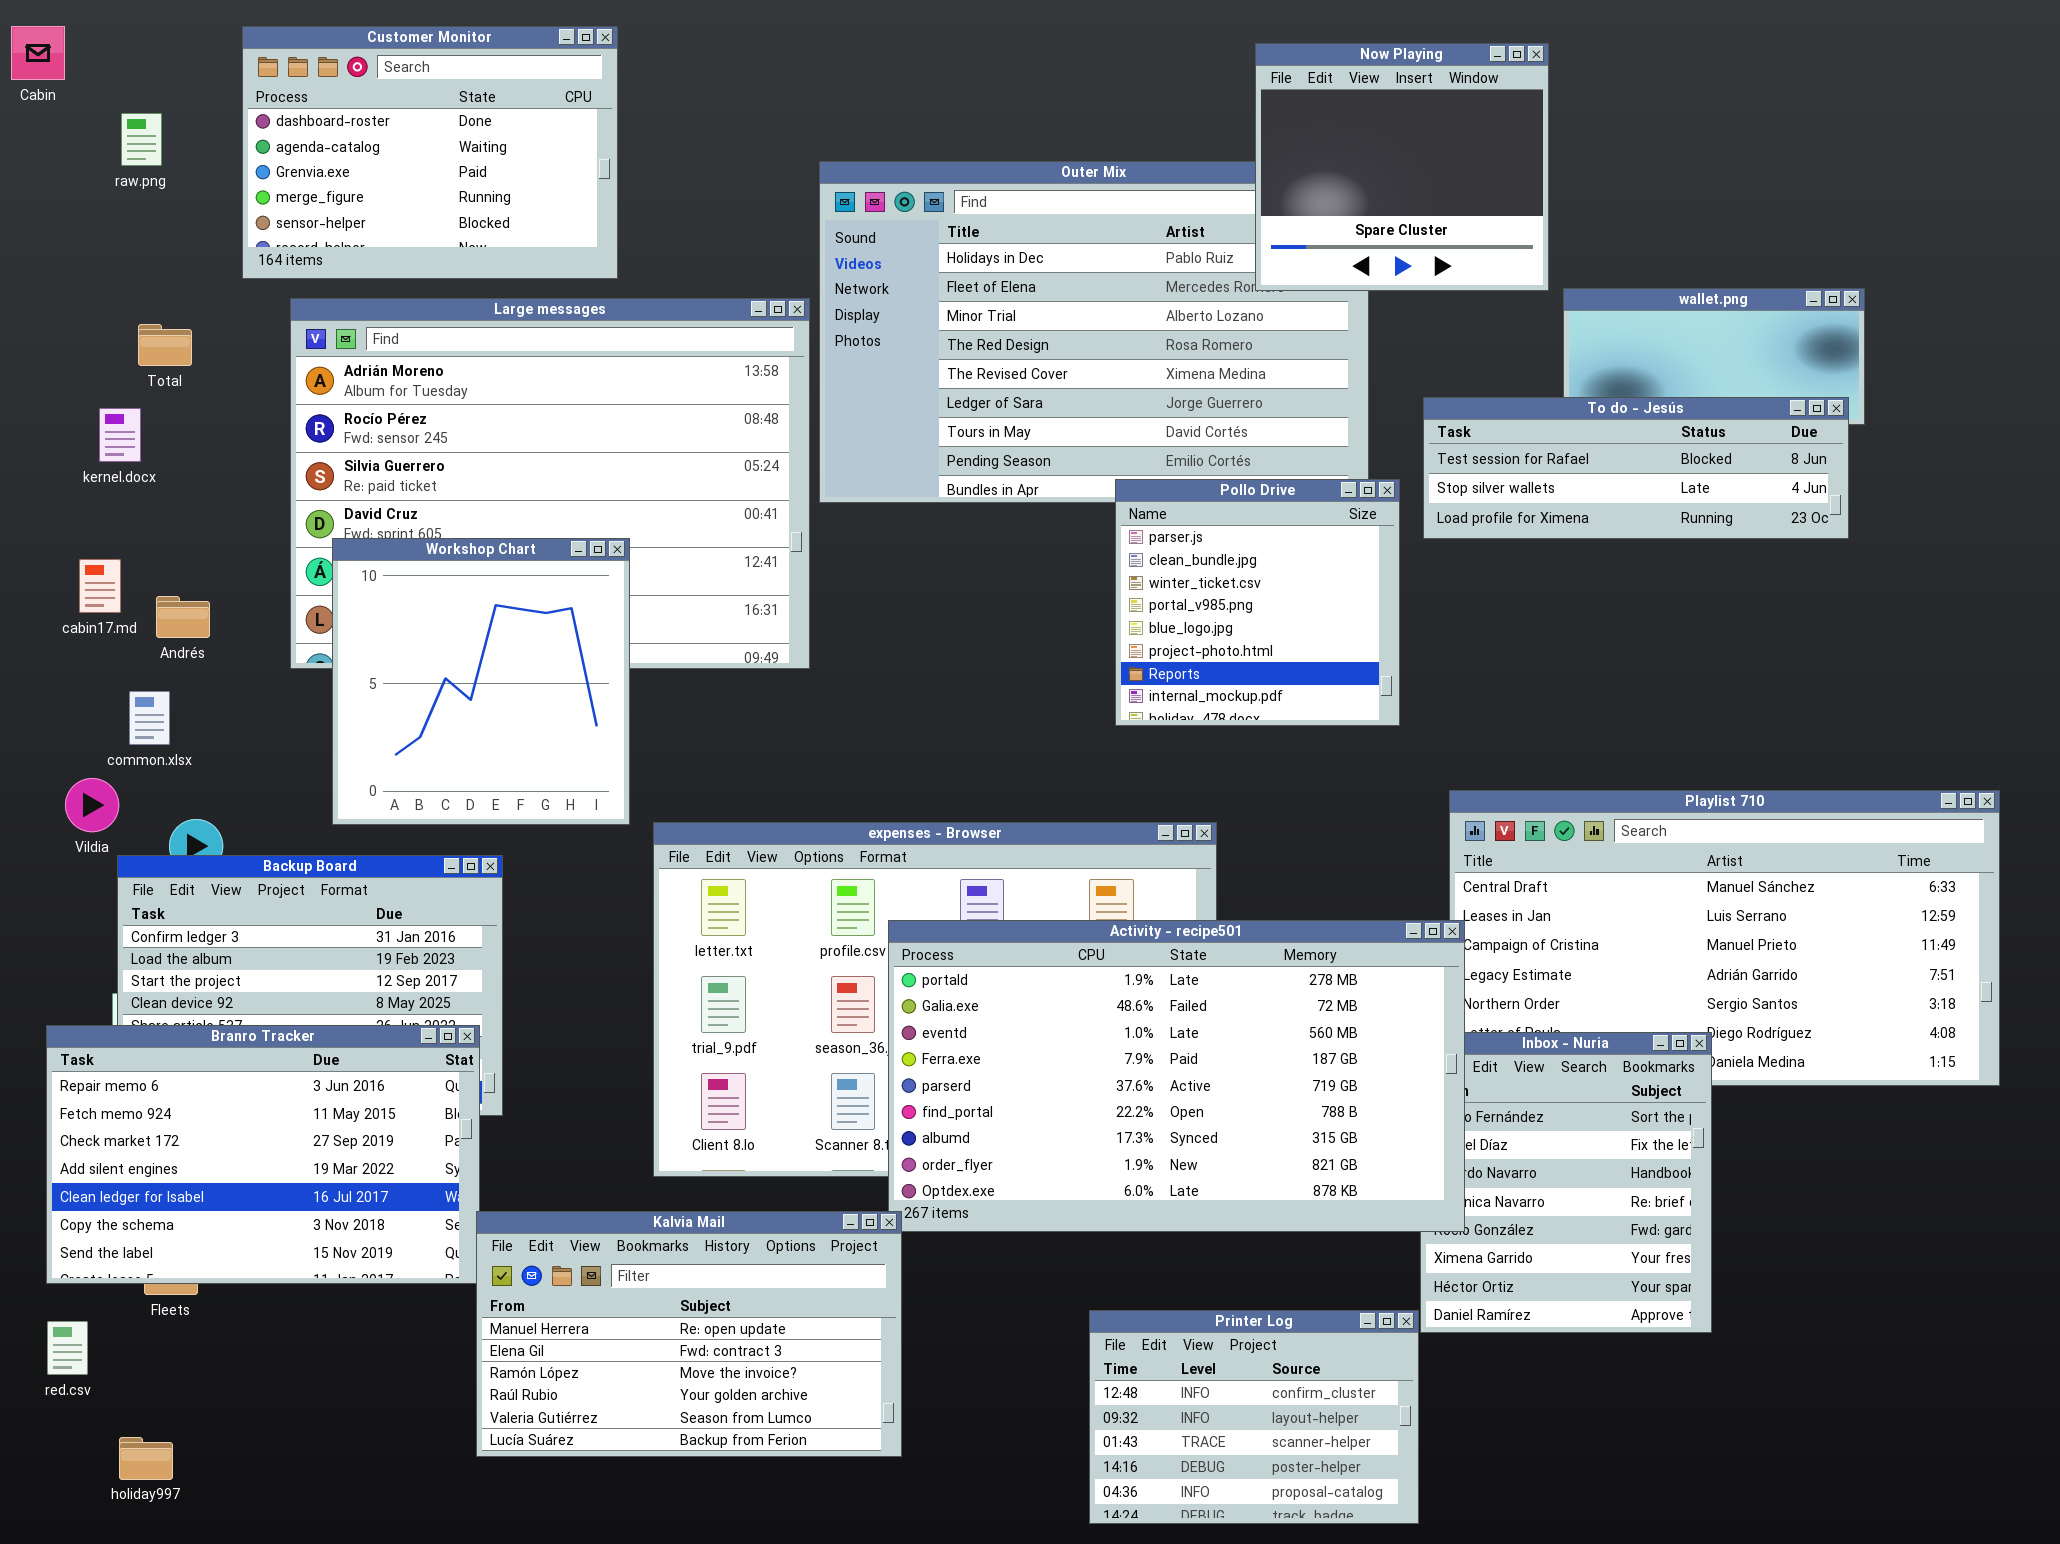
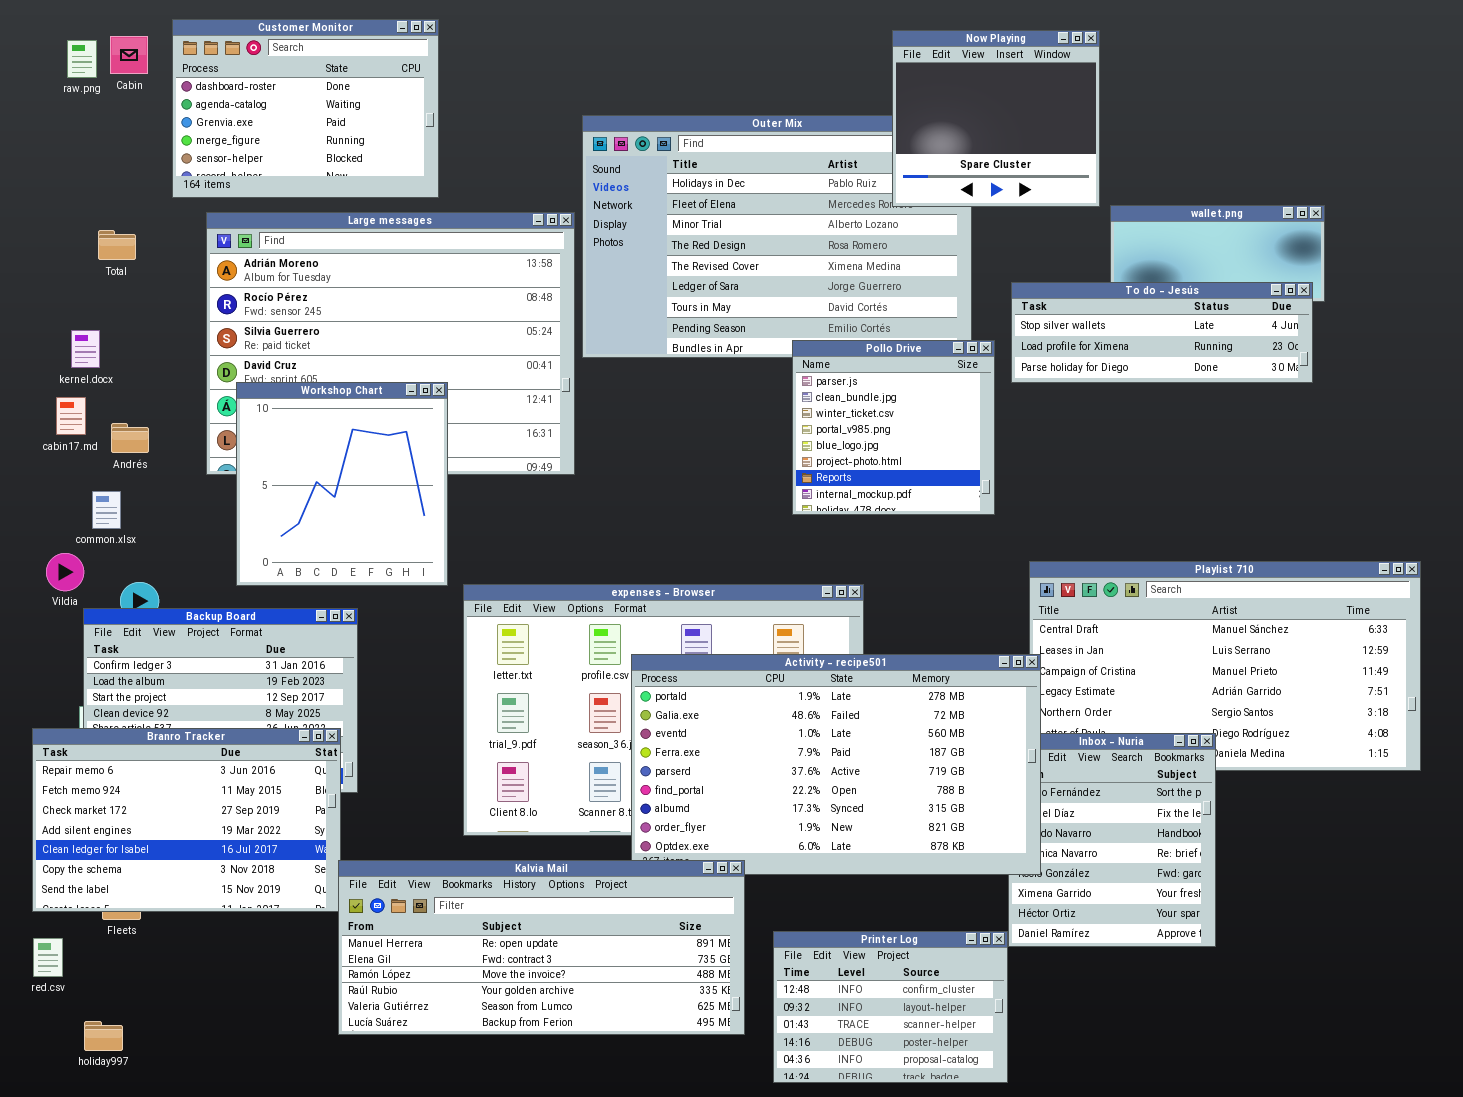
Cabin: [11,26,65,80] -> [110,36,148,74], moved
raw.png: [121,113,162,166] -> [67,40,97,78], moved
To do - Jesús: [1423,397,1849,539] -> [1011,282,1313,383], scrolled down 1 row
kernel.docx: [99,408,141,462] -> [71,330,100,368], moved
Kalvia Mail: [476,1211,902,1457] -> [338,860,745,1035], resized

